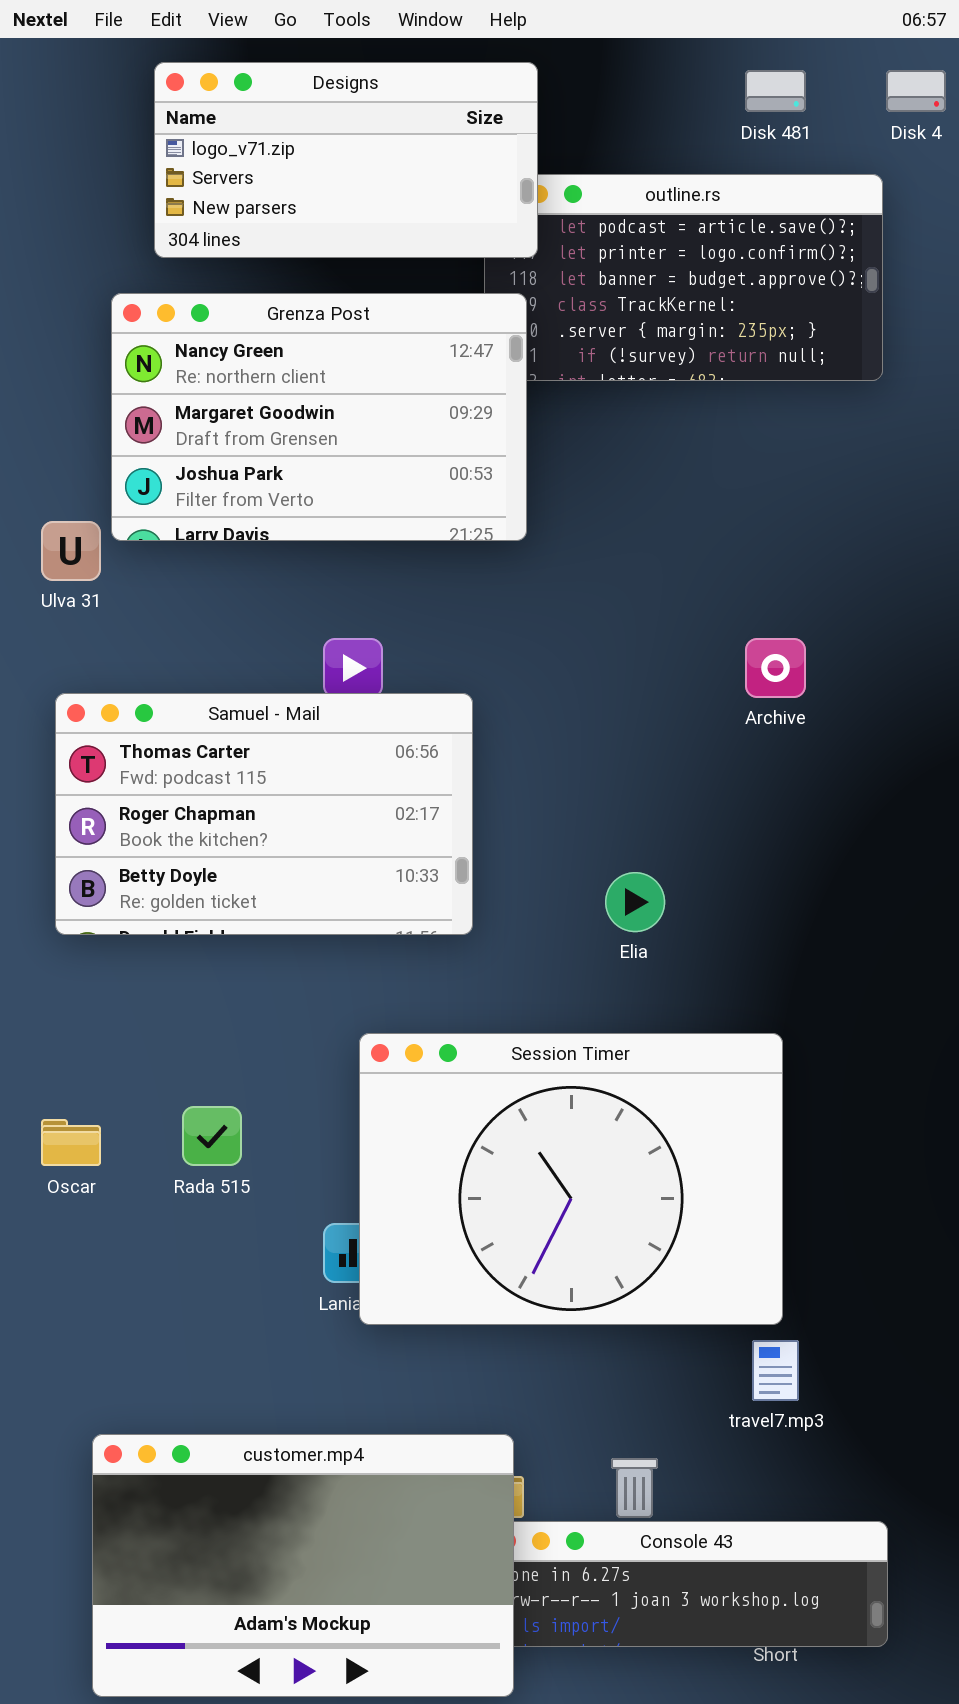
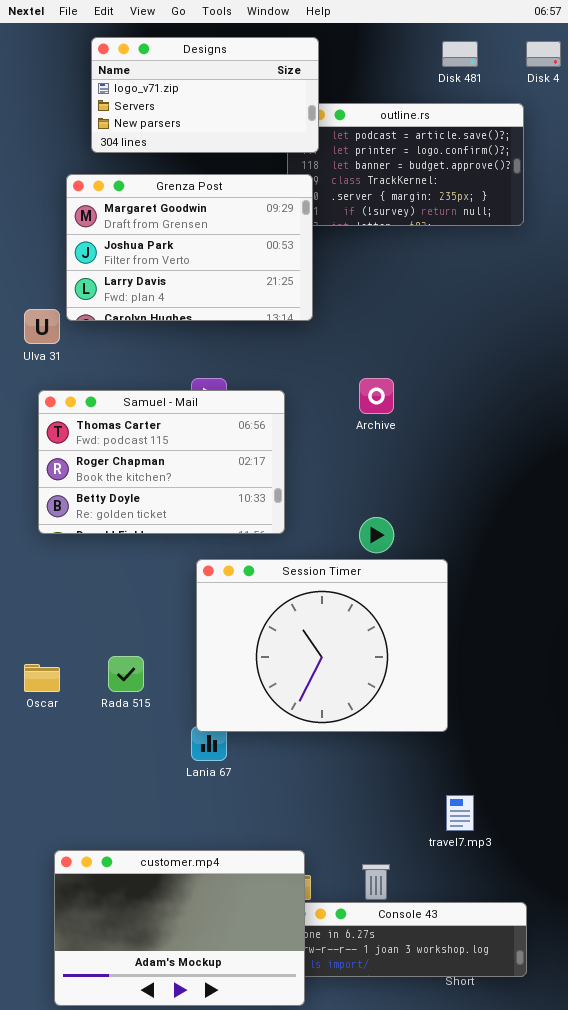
Grenza Post: [111,293,527,541] -> [66,174,313,321], scrolled down 1 row
Archive: [745,638,806,698] -> [359,378,394,414], moved
Samuel - Mail: [55,693,473,935] -> [38,390,285,534], moved
Session Timer: [359,1033,783,1325] -> [196,559,448,732], moved

